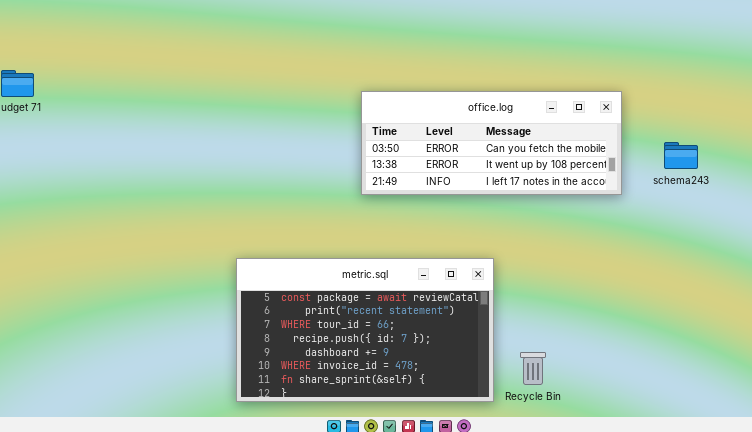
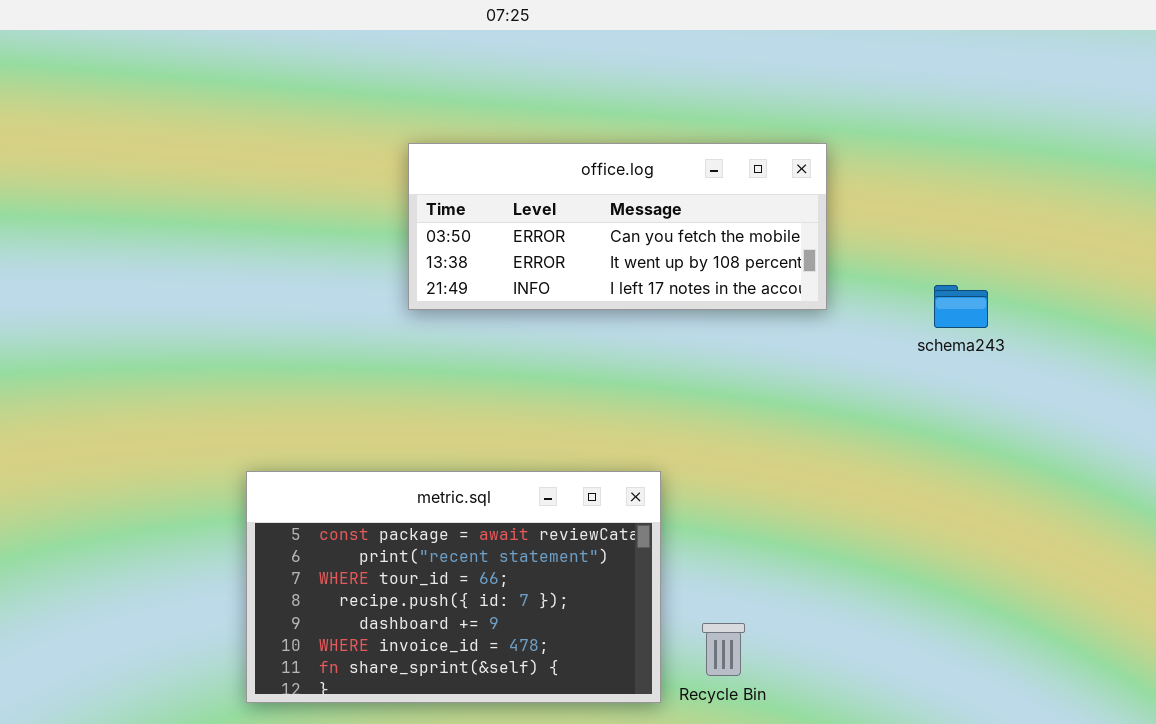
office.log: [361,91,622,195] -> [408,143,827,310], moved

